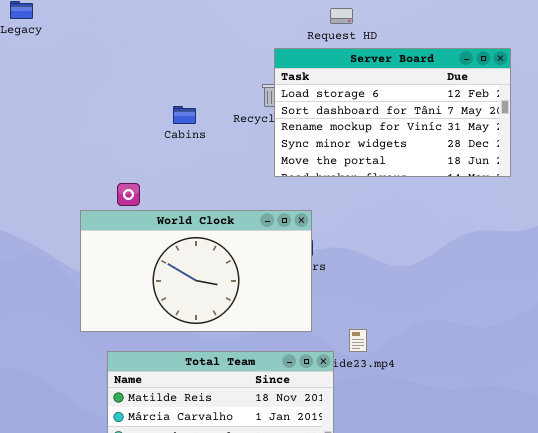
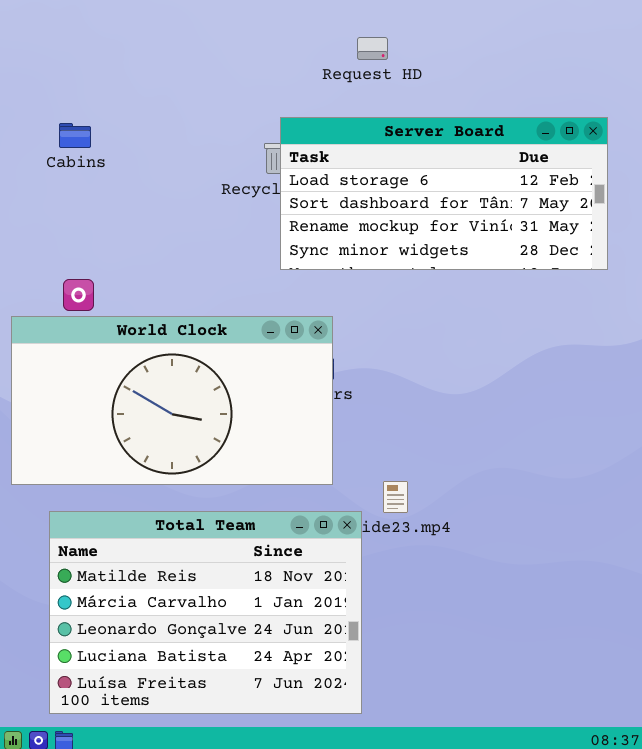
Server Board: [274,48,511,177] -> [280,117,608,270], resized
Cabins: [173,106,196,124] -> [59,123,91,148], moved

